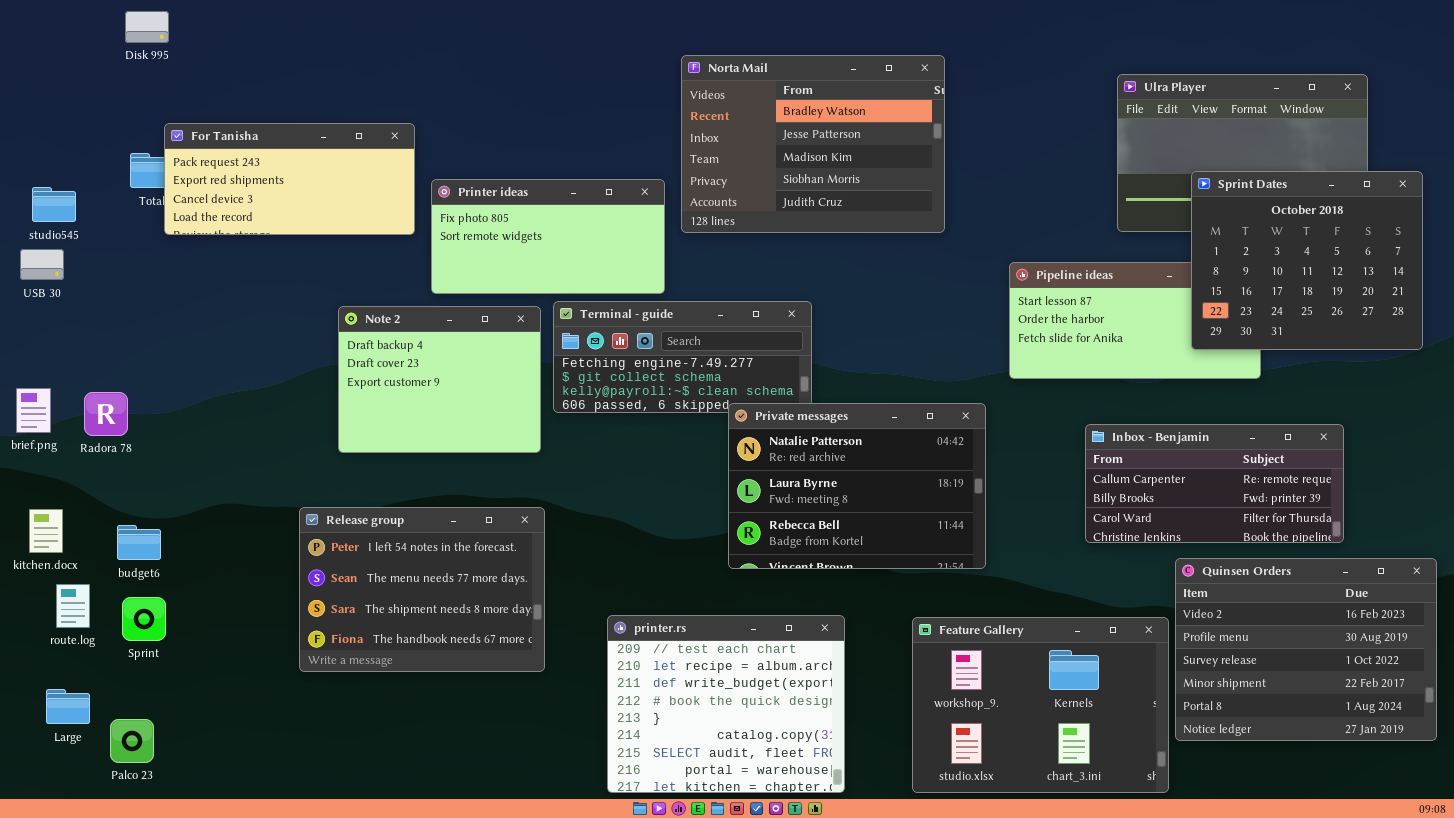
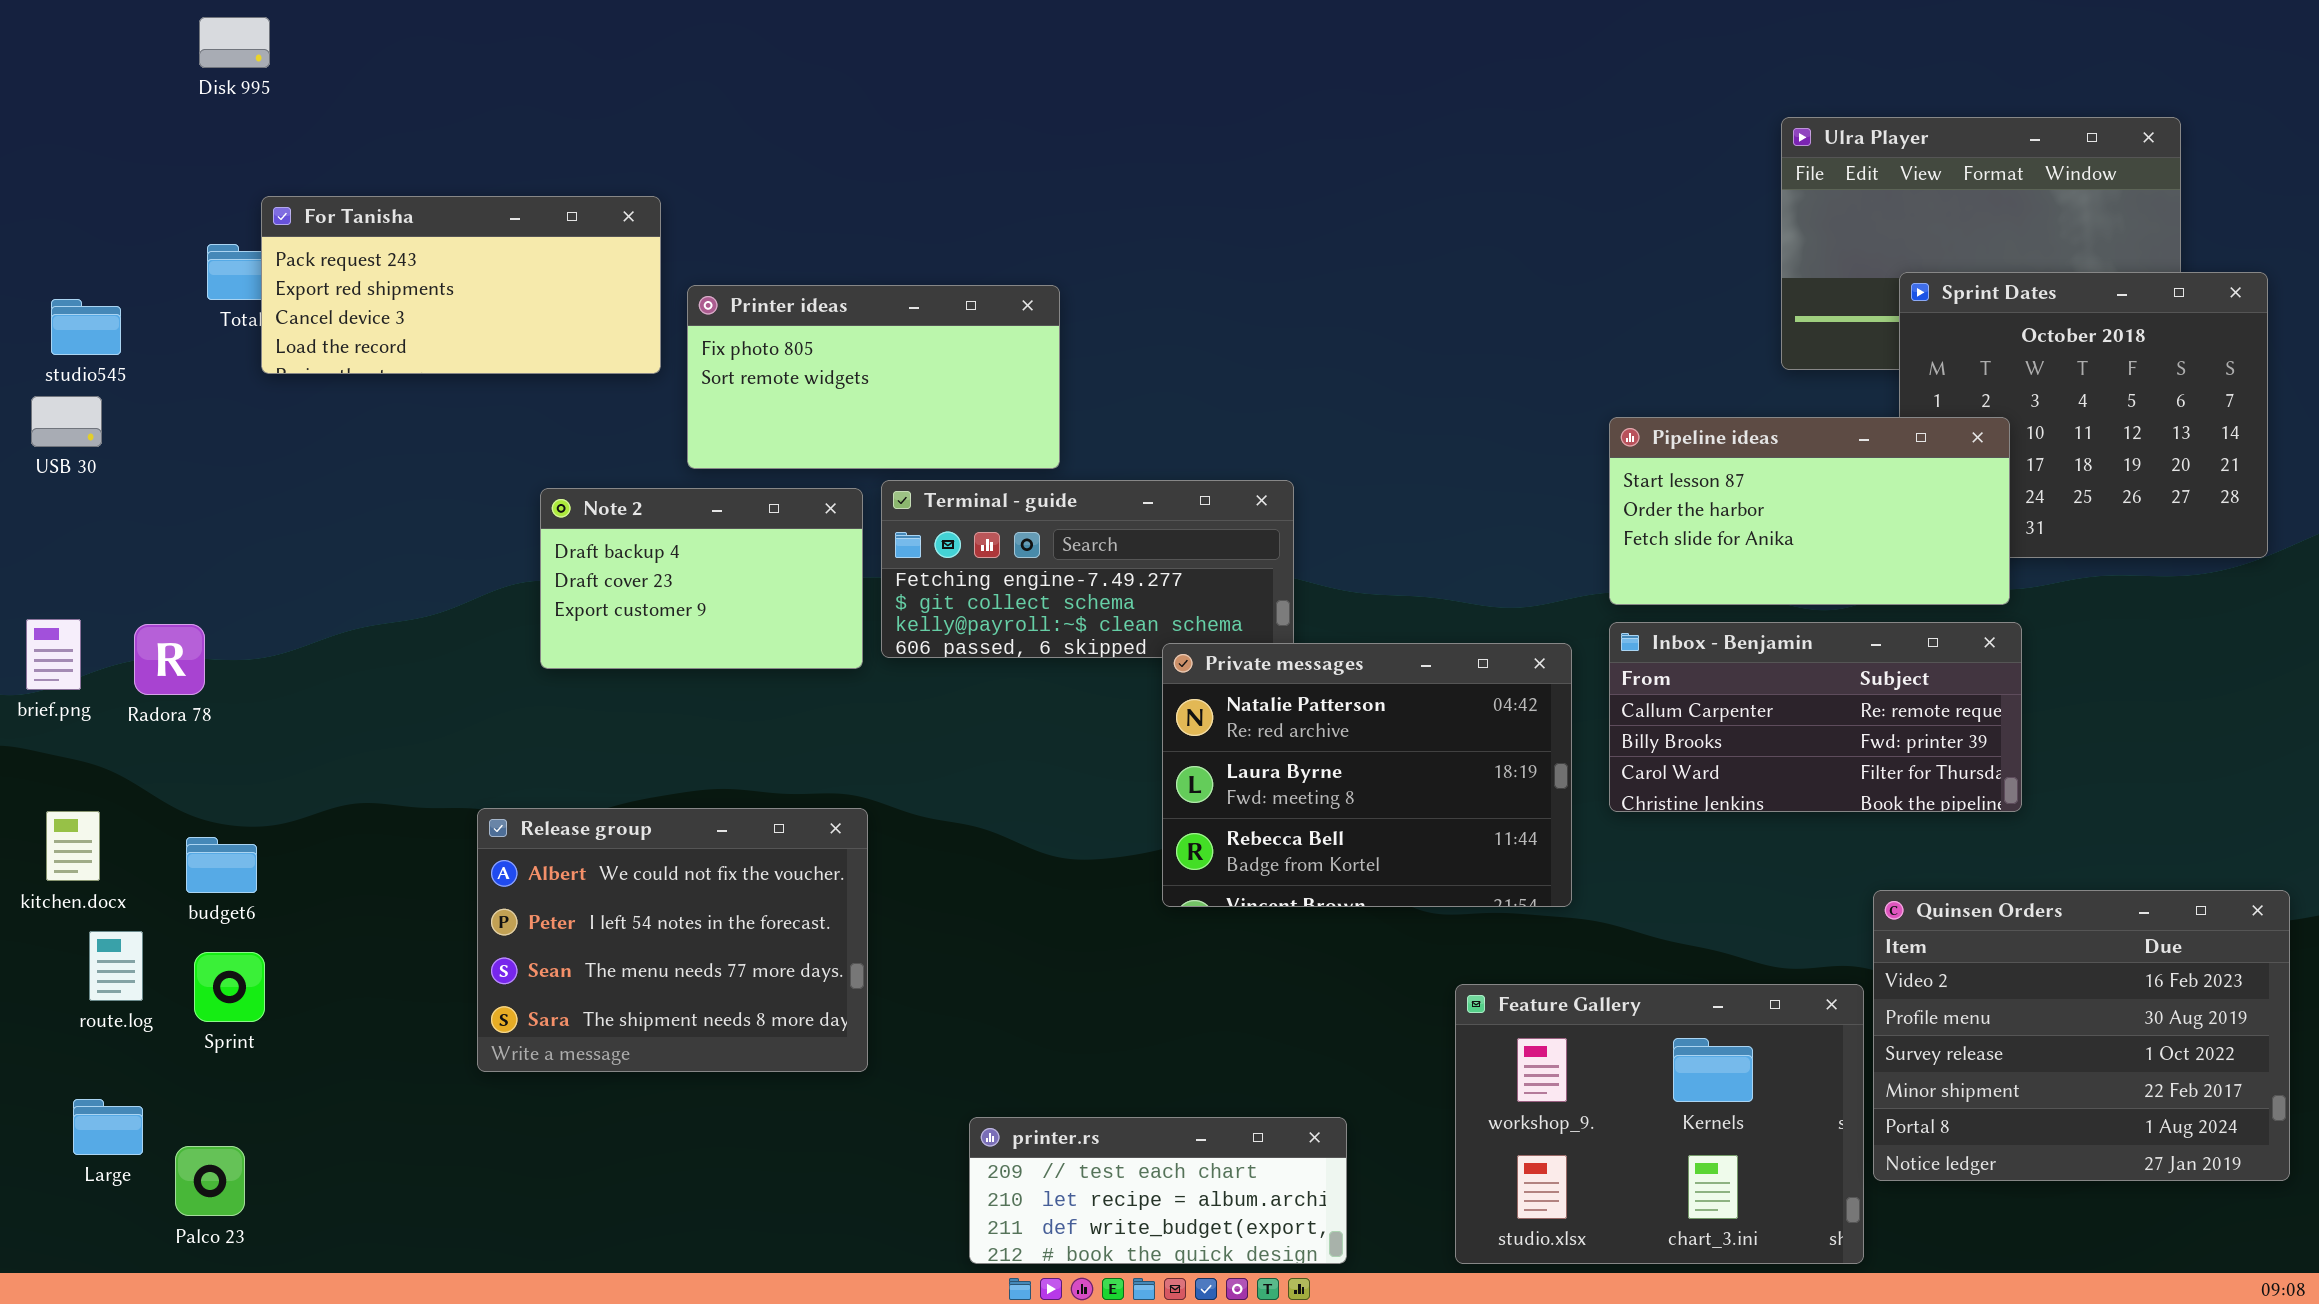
Norta Mail: [681,55,945,233] -> none, closed
Pipeline ideas: [1009,262,1261,379] -> [1609,417,2010,605], raised
Note 2: [338,306,541,453] -> [540,488,863,669], resized
Inbox - Benjamin: [1085,424,1344,543] -> [1609,622,2022,812], moved
Release group: [299,507,545,672] -> [477,808,868,1072], scrolled up 1 row
printer.rs: [607,615,845,793] -> [969,1117,1347,1264], resized

